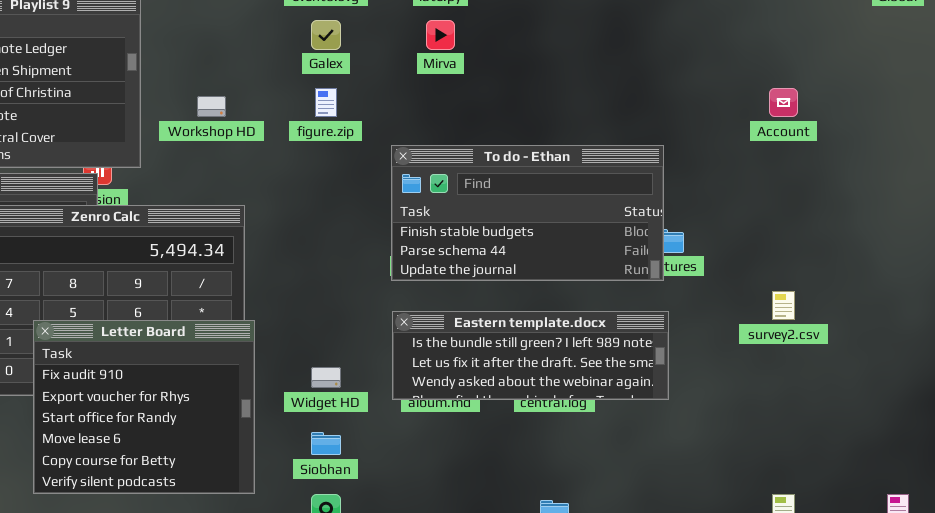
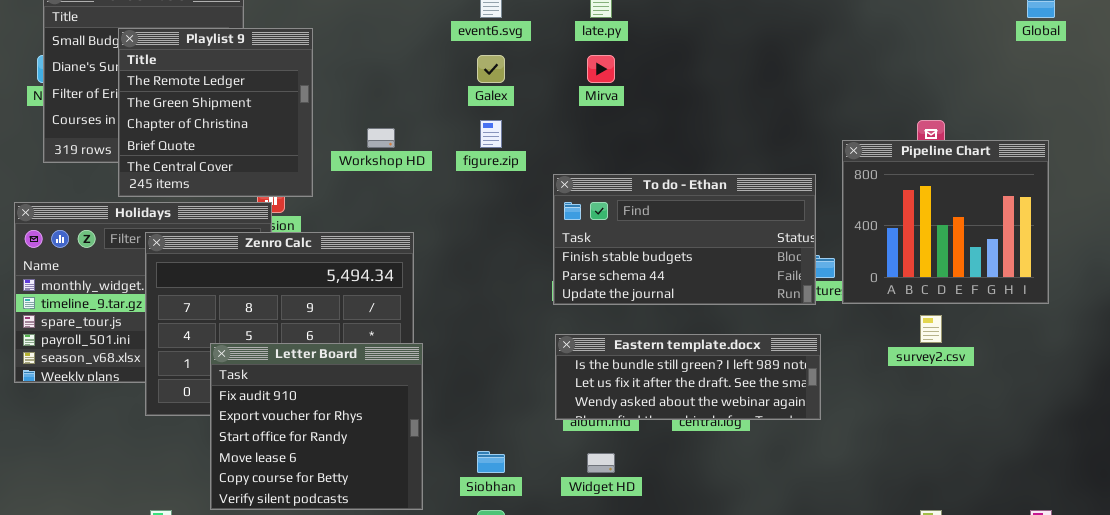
Pipeline Chart: none -> [842,140,1049,304], opened
Widget HD: [311,367,341,388] -> [587,453,615,473], moved

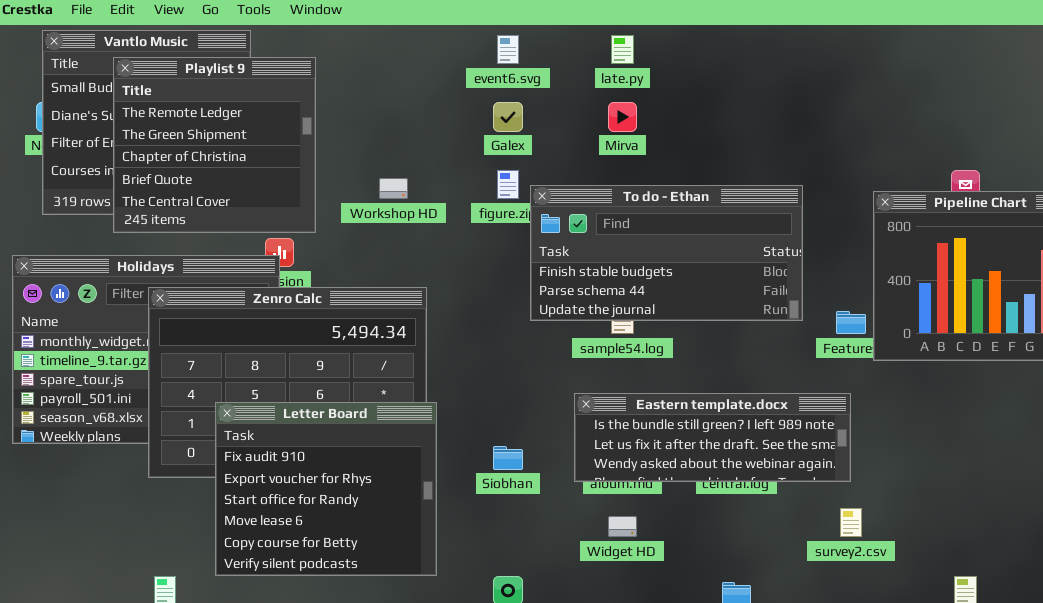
Playlist 9: [118,28,313,197] -> [113,57,316,233], moved
To do - Ethan: [553,174,816,305] -> [530,185,803,321], moved
survey2.csv: [920,315,942,343] -> [840,508,862,537], moved
Siobhan: [477,451,505,473] -> [493,446,523,470], moved

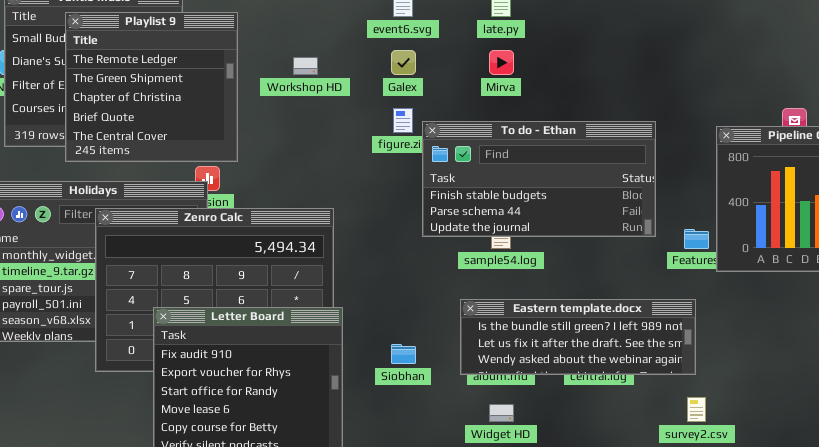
Workshop HD: [379,178,408,199] -> [293,57,318,75], moved

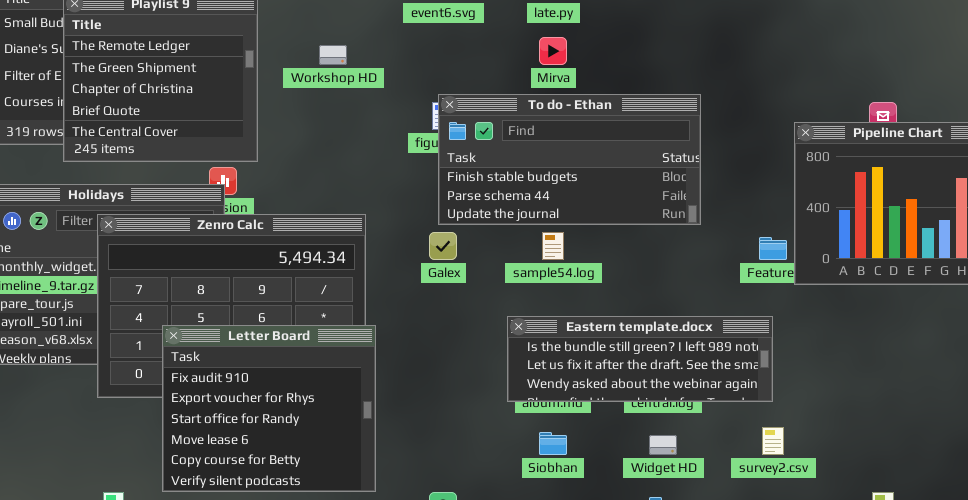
Galex: [391,50,416,75] -> [429,232,457,260], moved
To do - Ethan: [422,121,656,237] -> [438,94,701,225], moved
Siobhan: [391,344,416,364] -> [539,432,567,455], moved
Widget HD: [489,404,514,422] -> [649,435,677,455], moved

